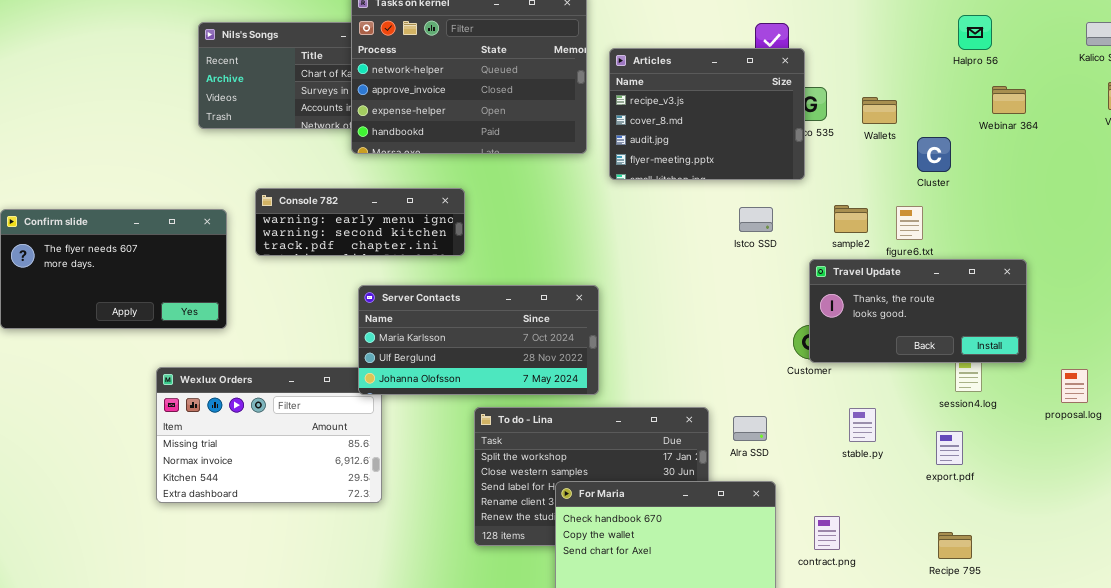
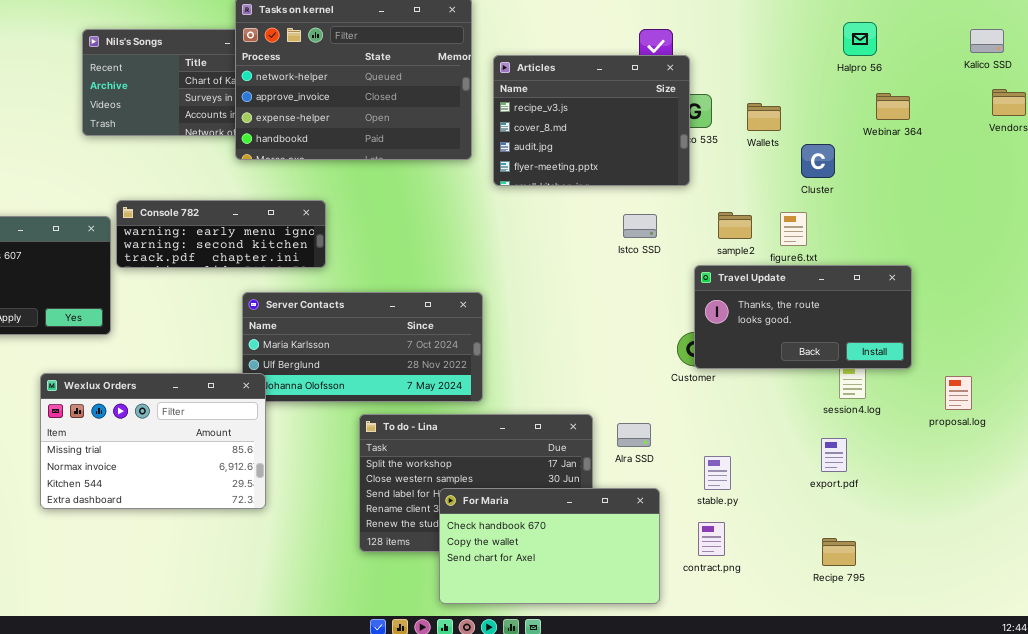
Console 782: [255,188,465,256] -> [116,200,326,268], moved
Wexlux Orders: [156,367,382,503] -> [40,373,266,509], raised
stable.py: [849,408,876,442] -> [704,456,731,490], moved

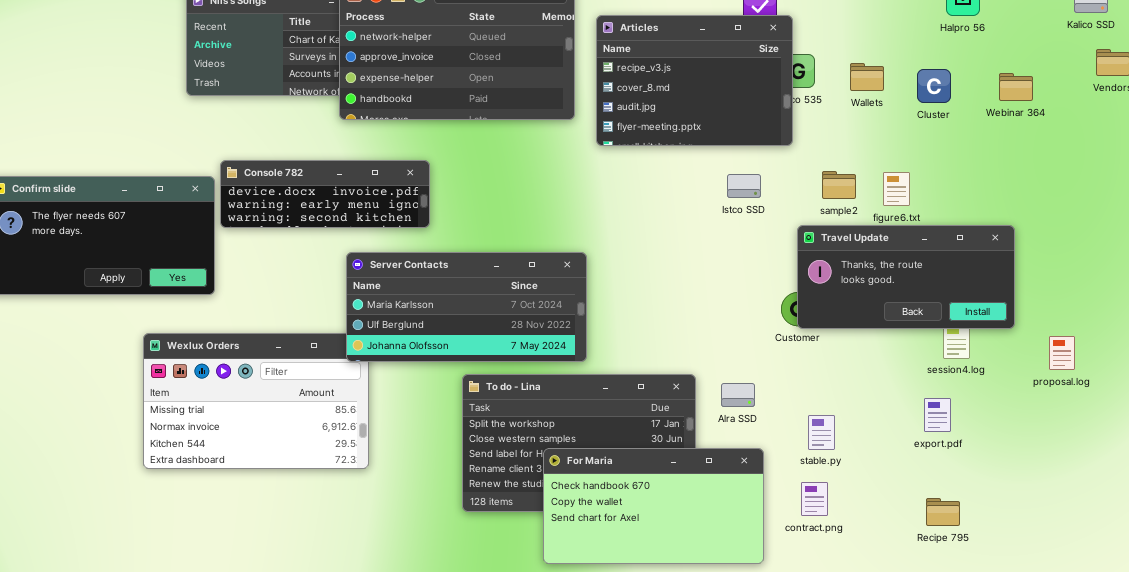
Webinar 364: [876,93,910,120] -> [999,73,1033,101], moved
Cluster: [801,144,835,178] -> [917,69,951,103], moved
Console 782: [116,200,326,268] -> [220,160,430,228], scrolled up 1 row
Server Contacts: [242,292,483,402] -> [346,252,587,362], raised

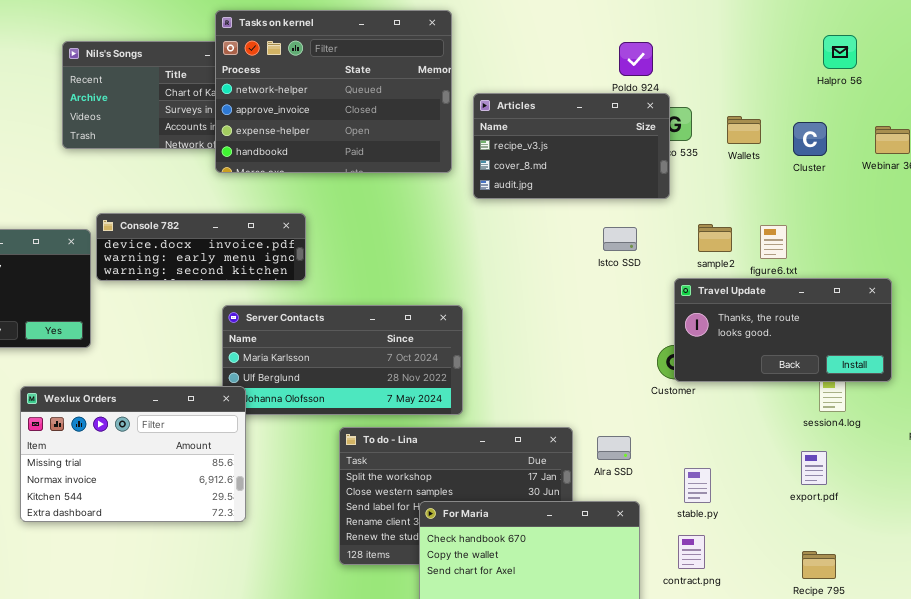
Articles: [596,15,793,146] -> [473,93,670,199], resized
Wexlux Orders: [143,333,369,469] -> [20,386,246,522], raised

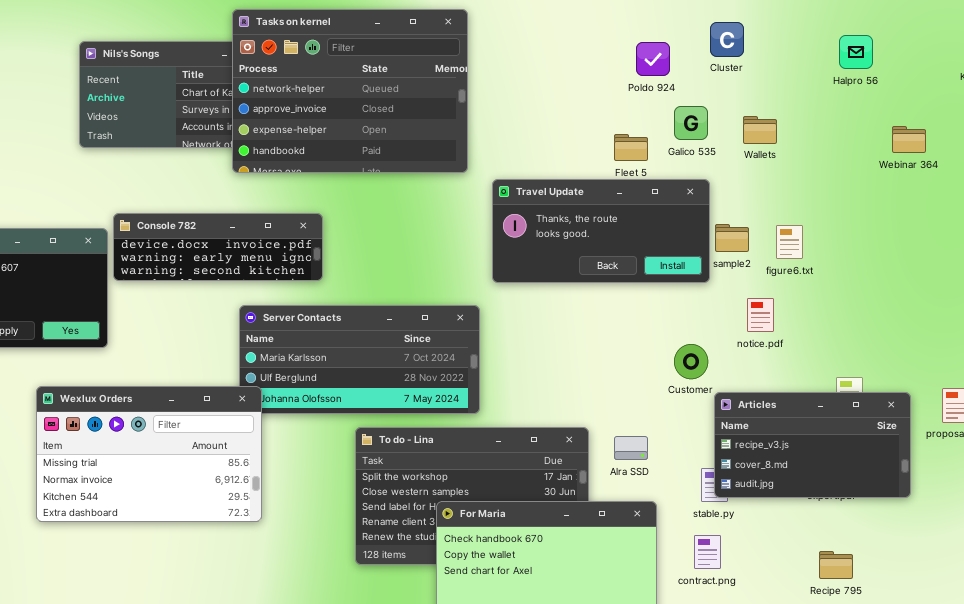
Articles: [473,93,670,199] -> [714,392,911,498], moved
Cluster: [793,122,827,156] -> [710,22,744,57], moved
Travel Update: [674,278,892,382] -> [492,179,710,283], moved

